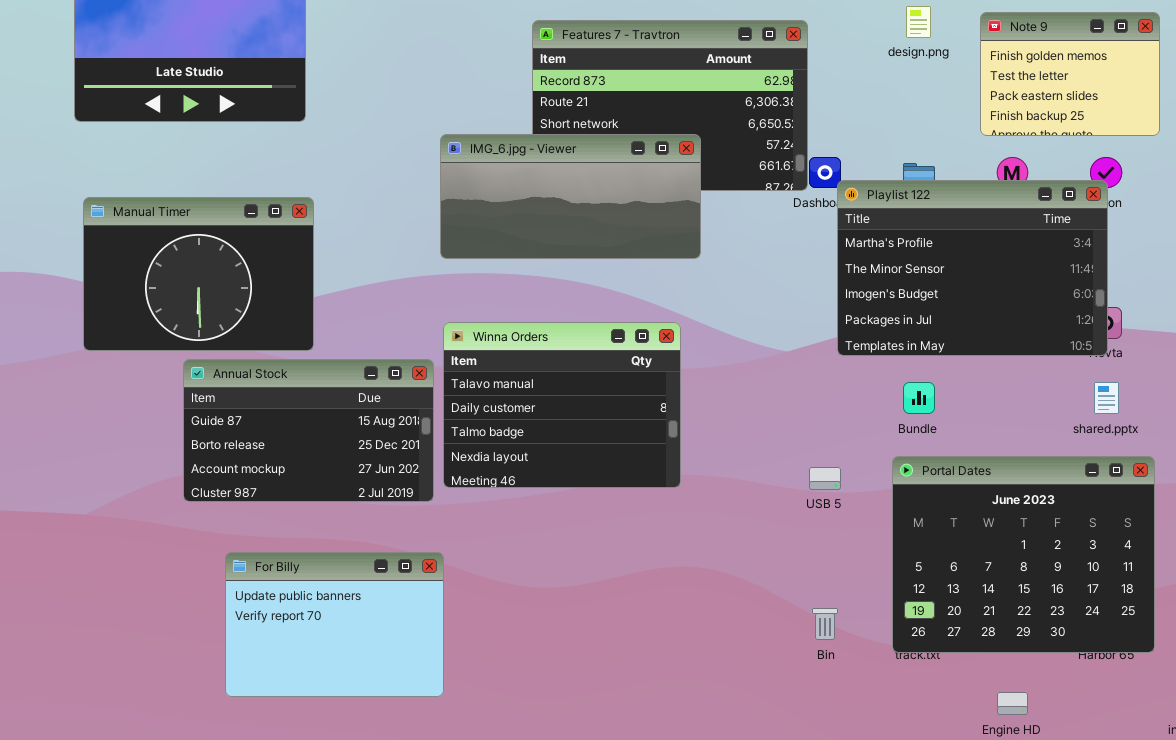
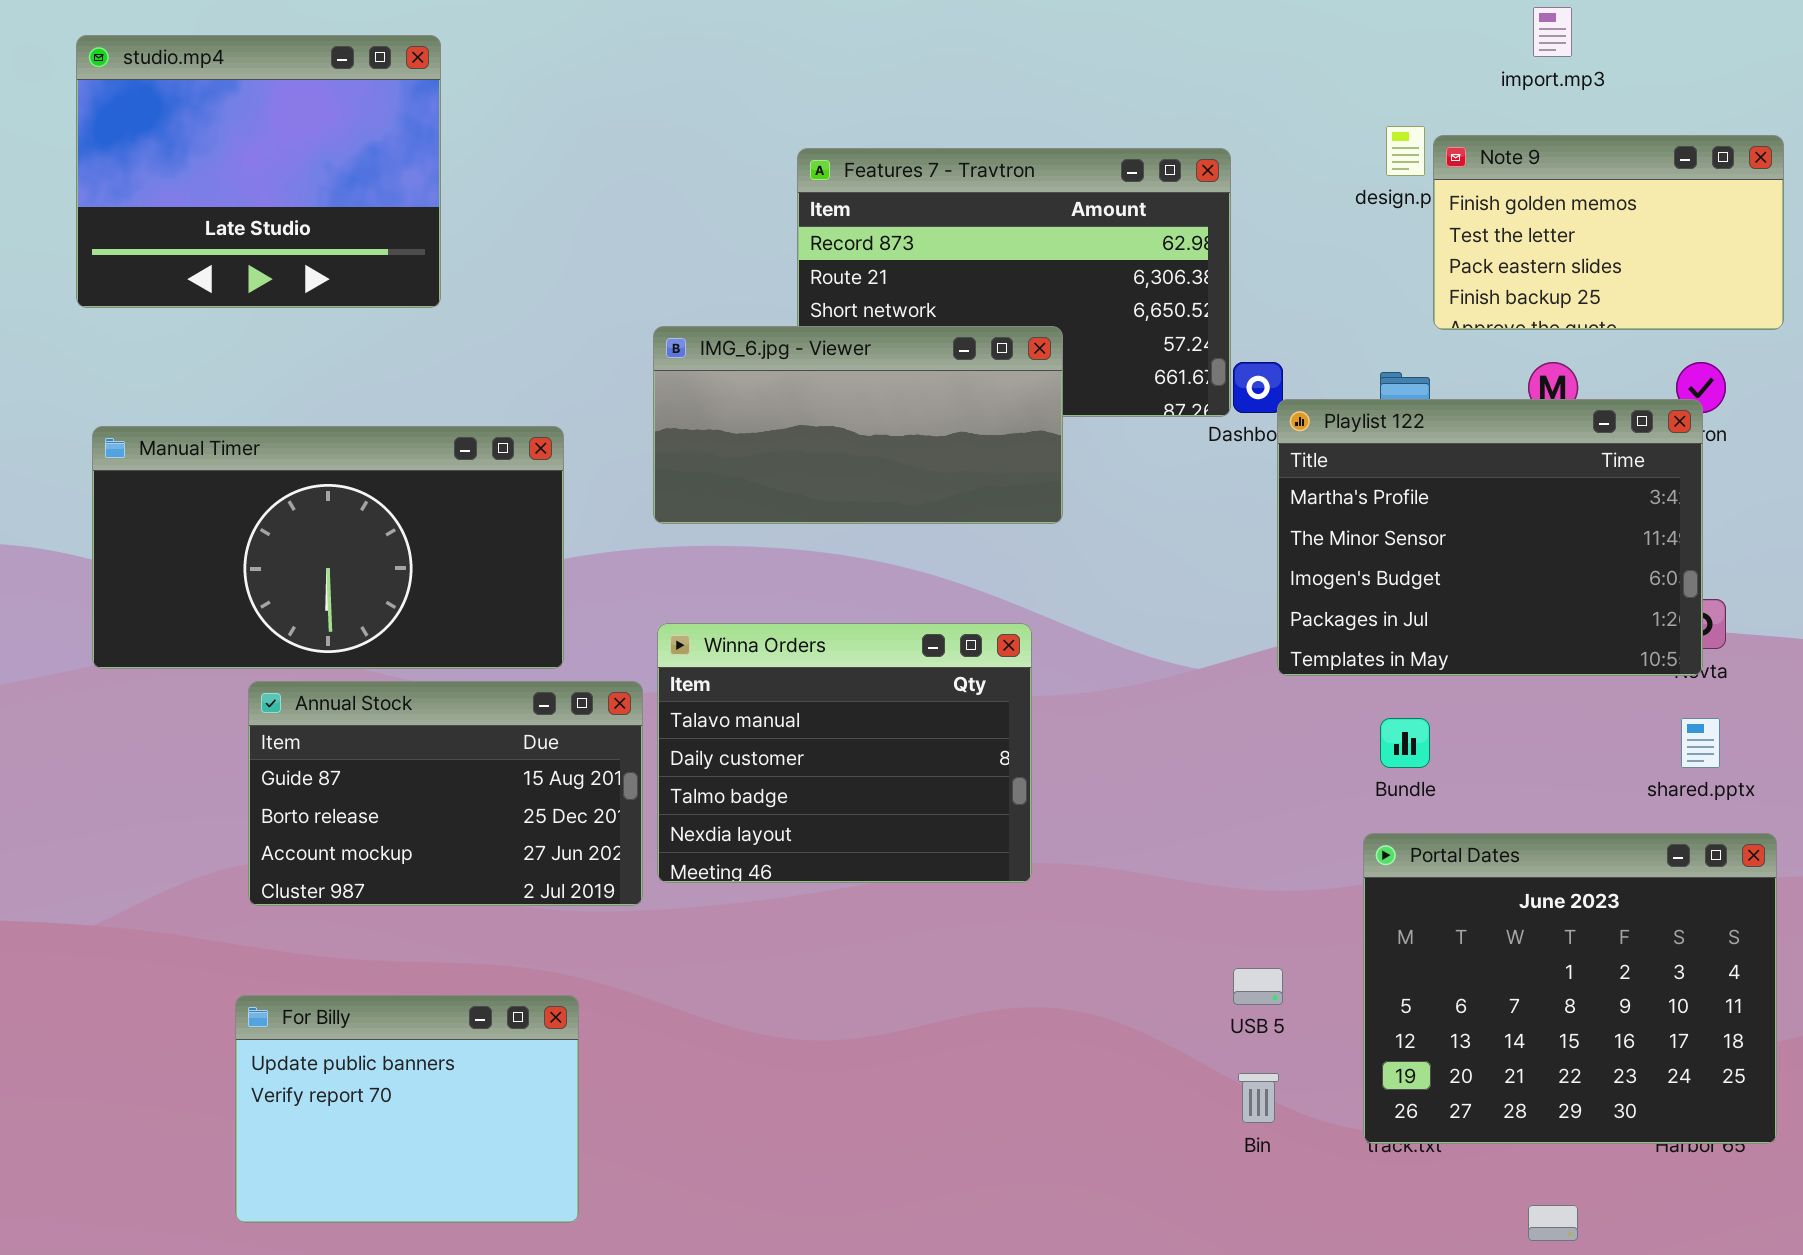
Note 9: [980,12,1160,136] -> [1433,135,1784,330], resized
Manual Timer: [83,197,314,351] -> [92,426,564,669], resized
USB 5: [809,467,841,490] -> [1233,968,1283,1005], moved
For Billy: [225,552,444,697] -> [235,995,579,1223], moved

